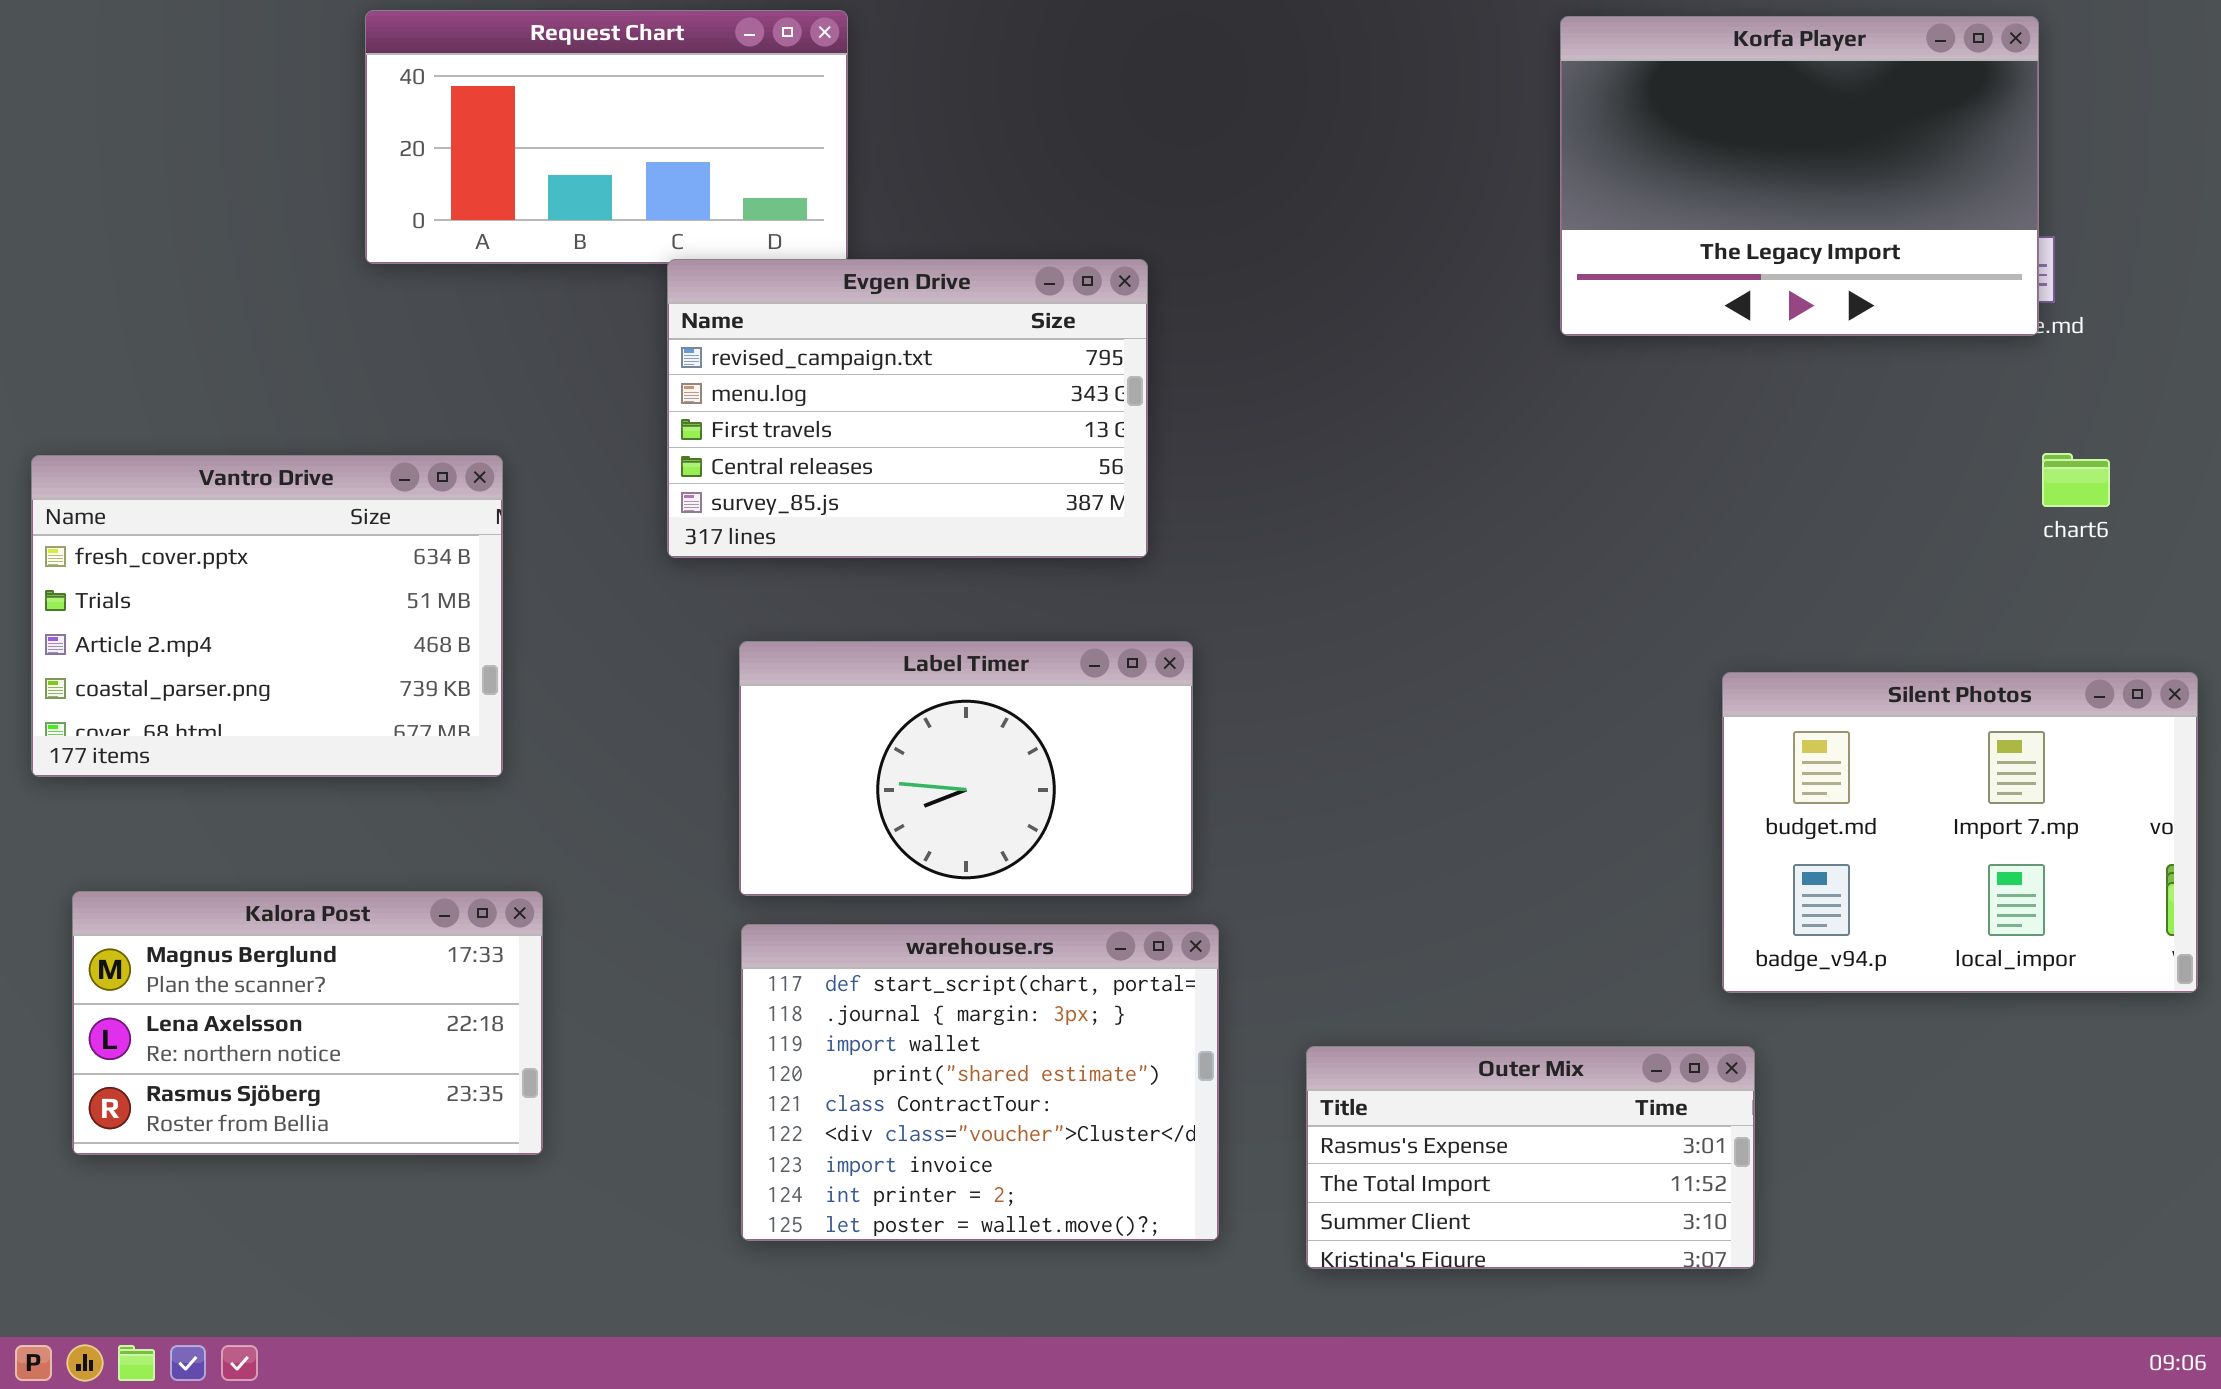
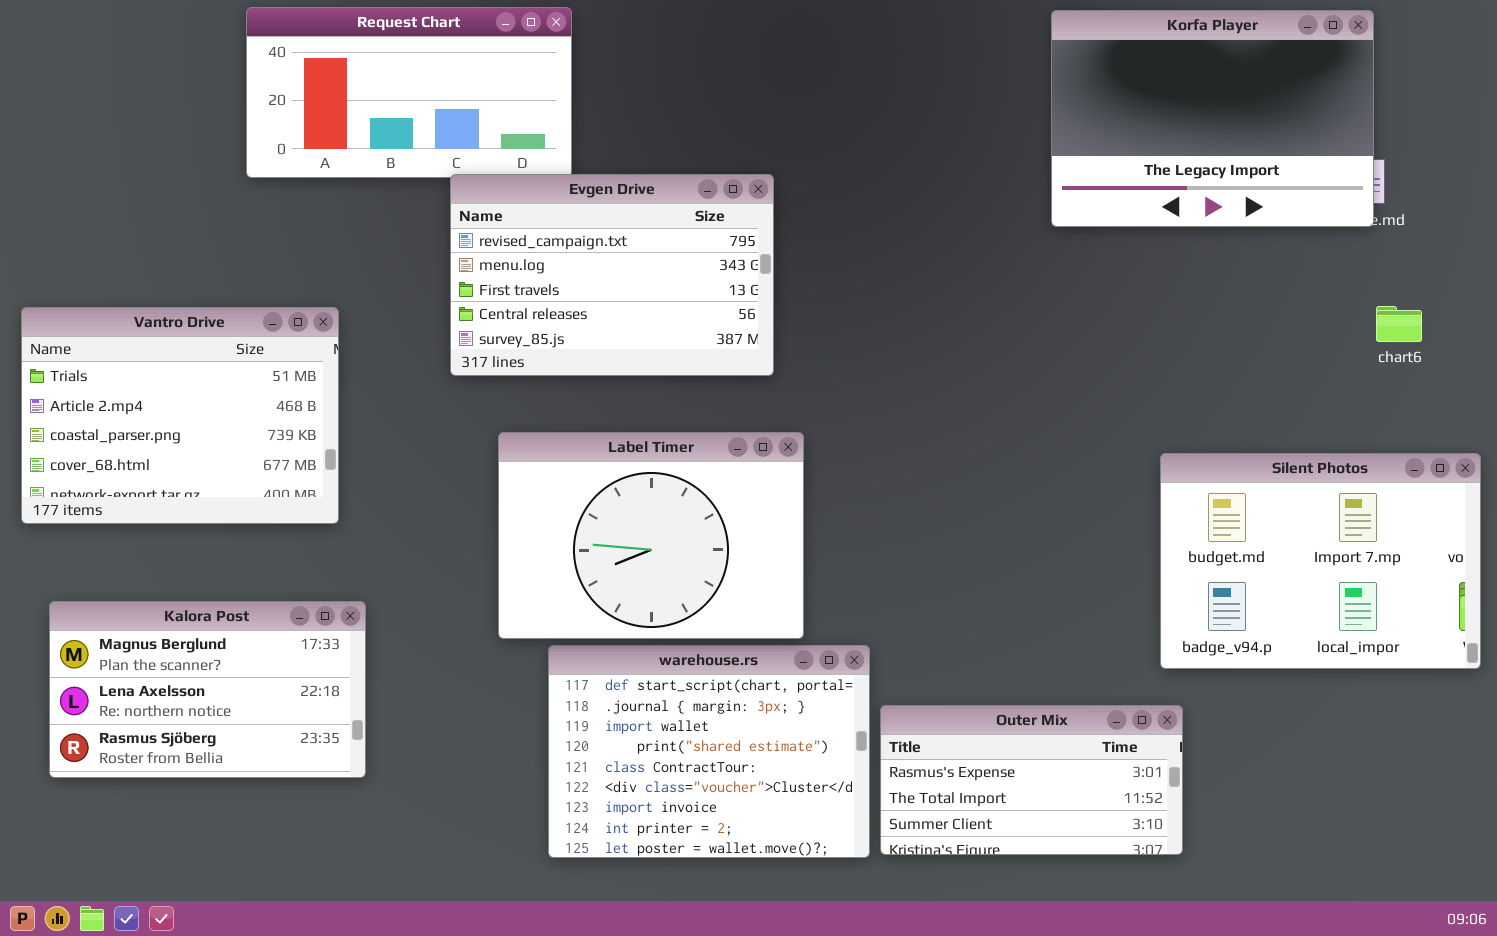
Vantro Drive: [31,455,503,777] -> [21,307,339,524], scrolled down 1 row
Label Timer: [739,641,1193,896] -> [498,432,804,639], resized
warehouse.rs: [741,924,1219,1241] -> [548,645,870,858], moved

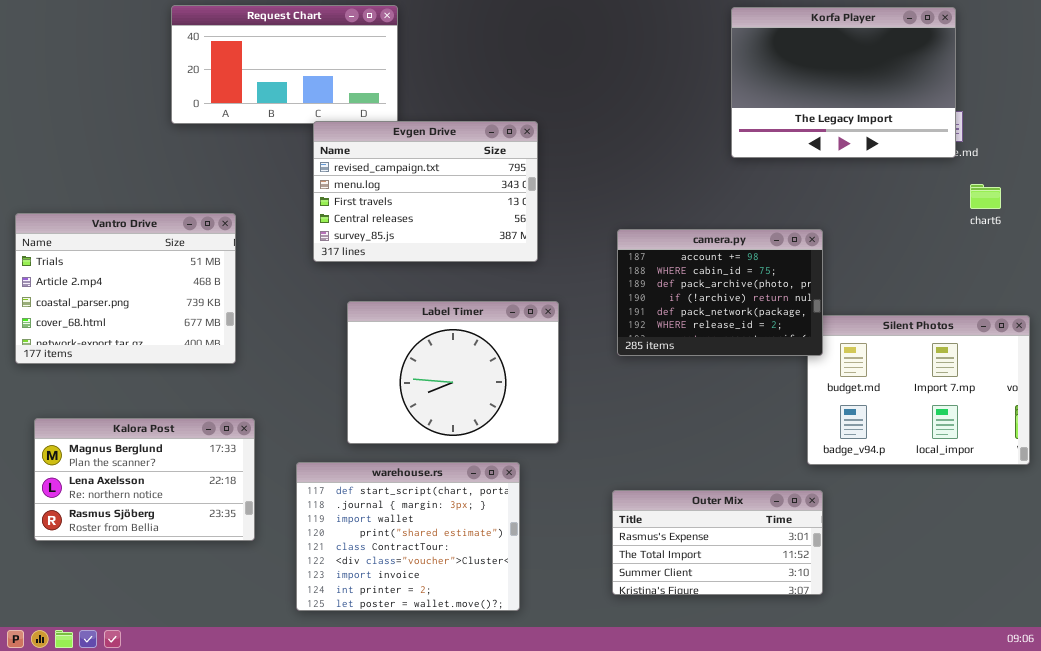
chart6: [1376,306,1422,342] -> [970,184,1001,209], moved
camera.py: none -> [617,229,823,356], opened
warehouse.rs: [548,645,870,858] -> [296,462,520,611], moved

